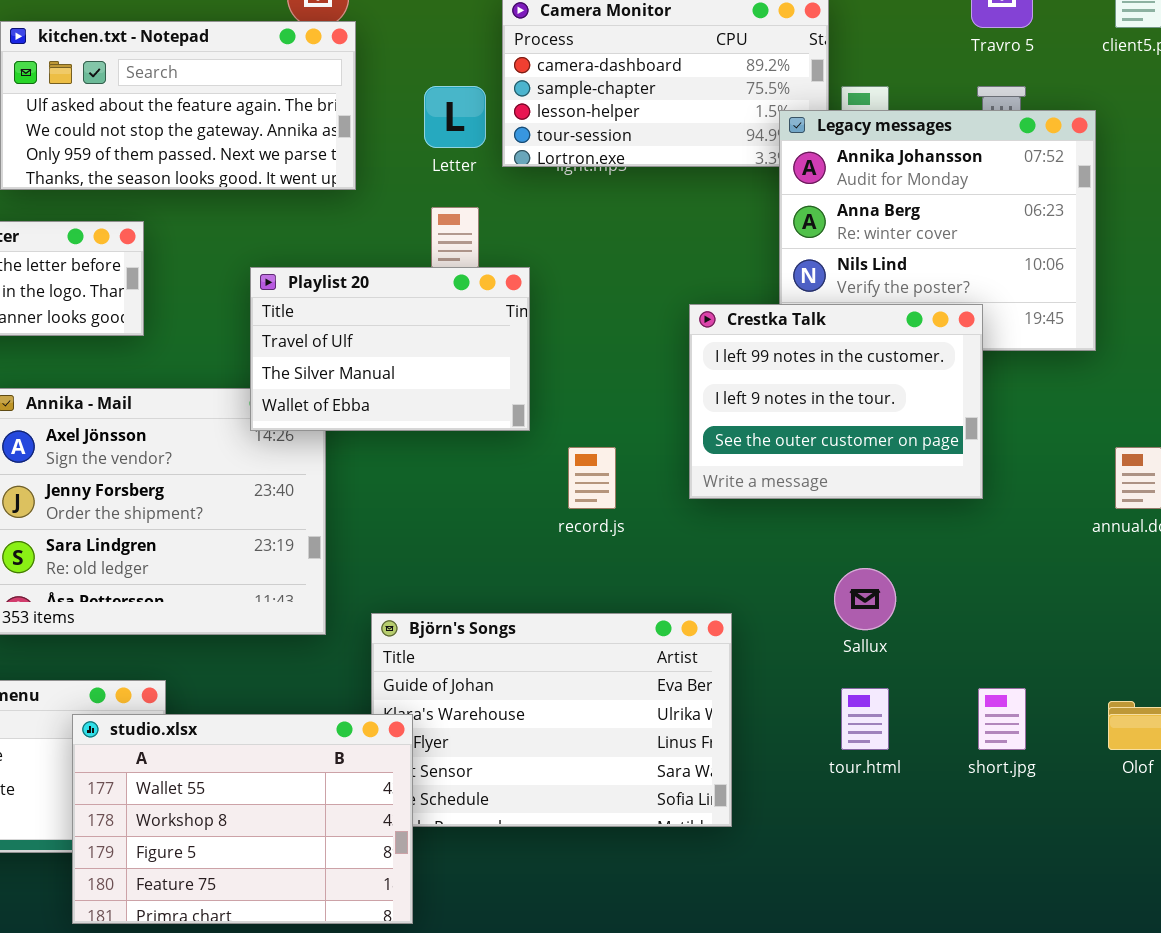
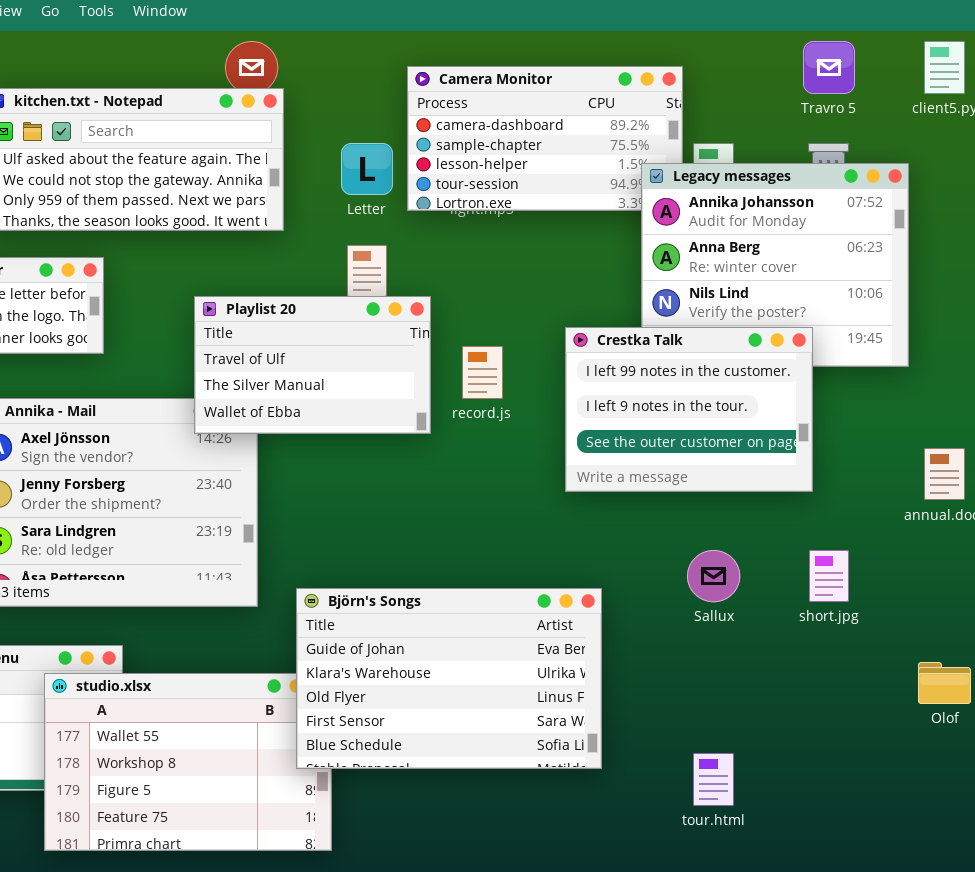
record.js: [568,447,616,509] -> [462,346,503,399], moved
Björn's Songs: [371,613,732,827] -> [296,588,602,769], raised
tour.html: [841,688,889,750] -> [693,753,734,806], moved
short.jpg: [978,688,1026,750] -> [809,550,849,602], moved

